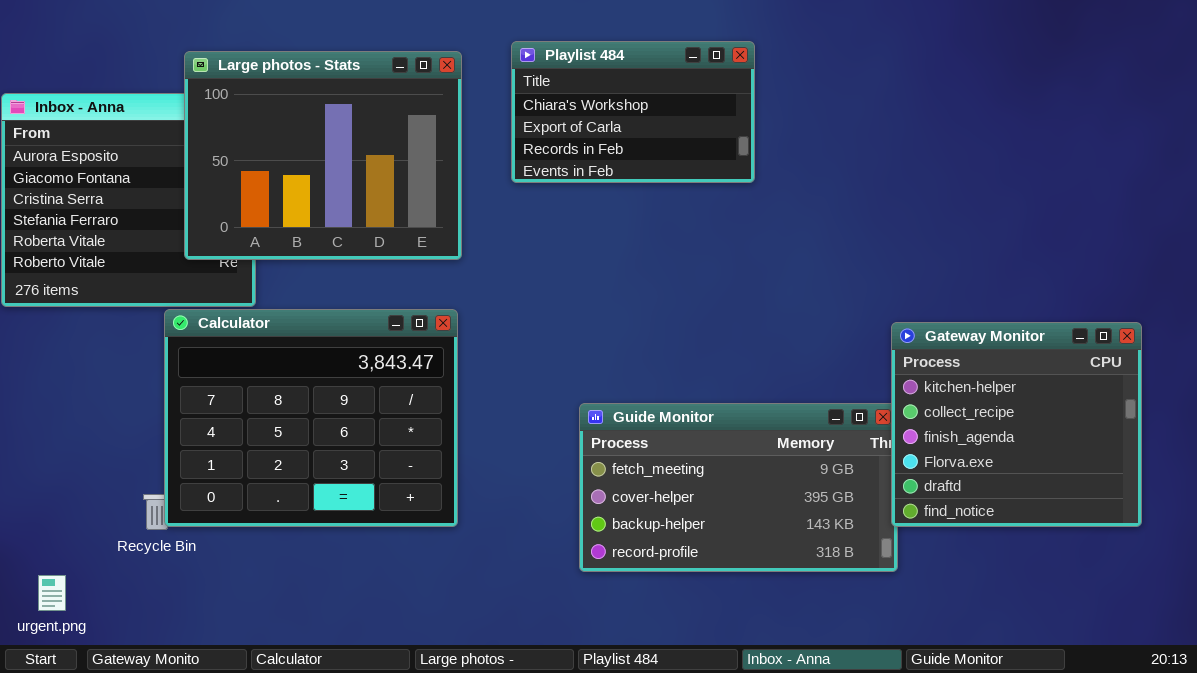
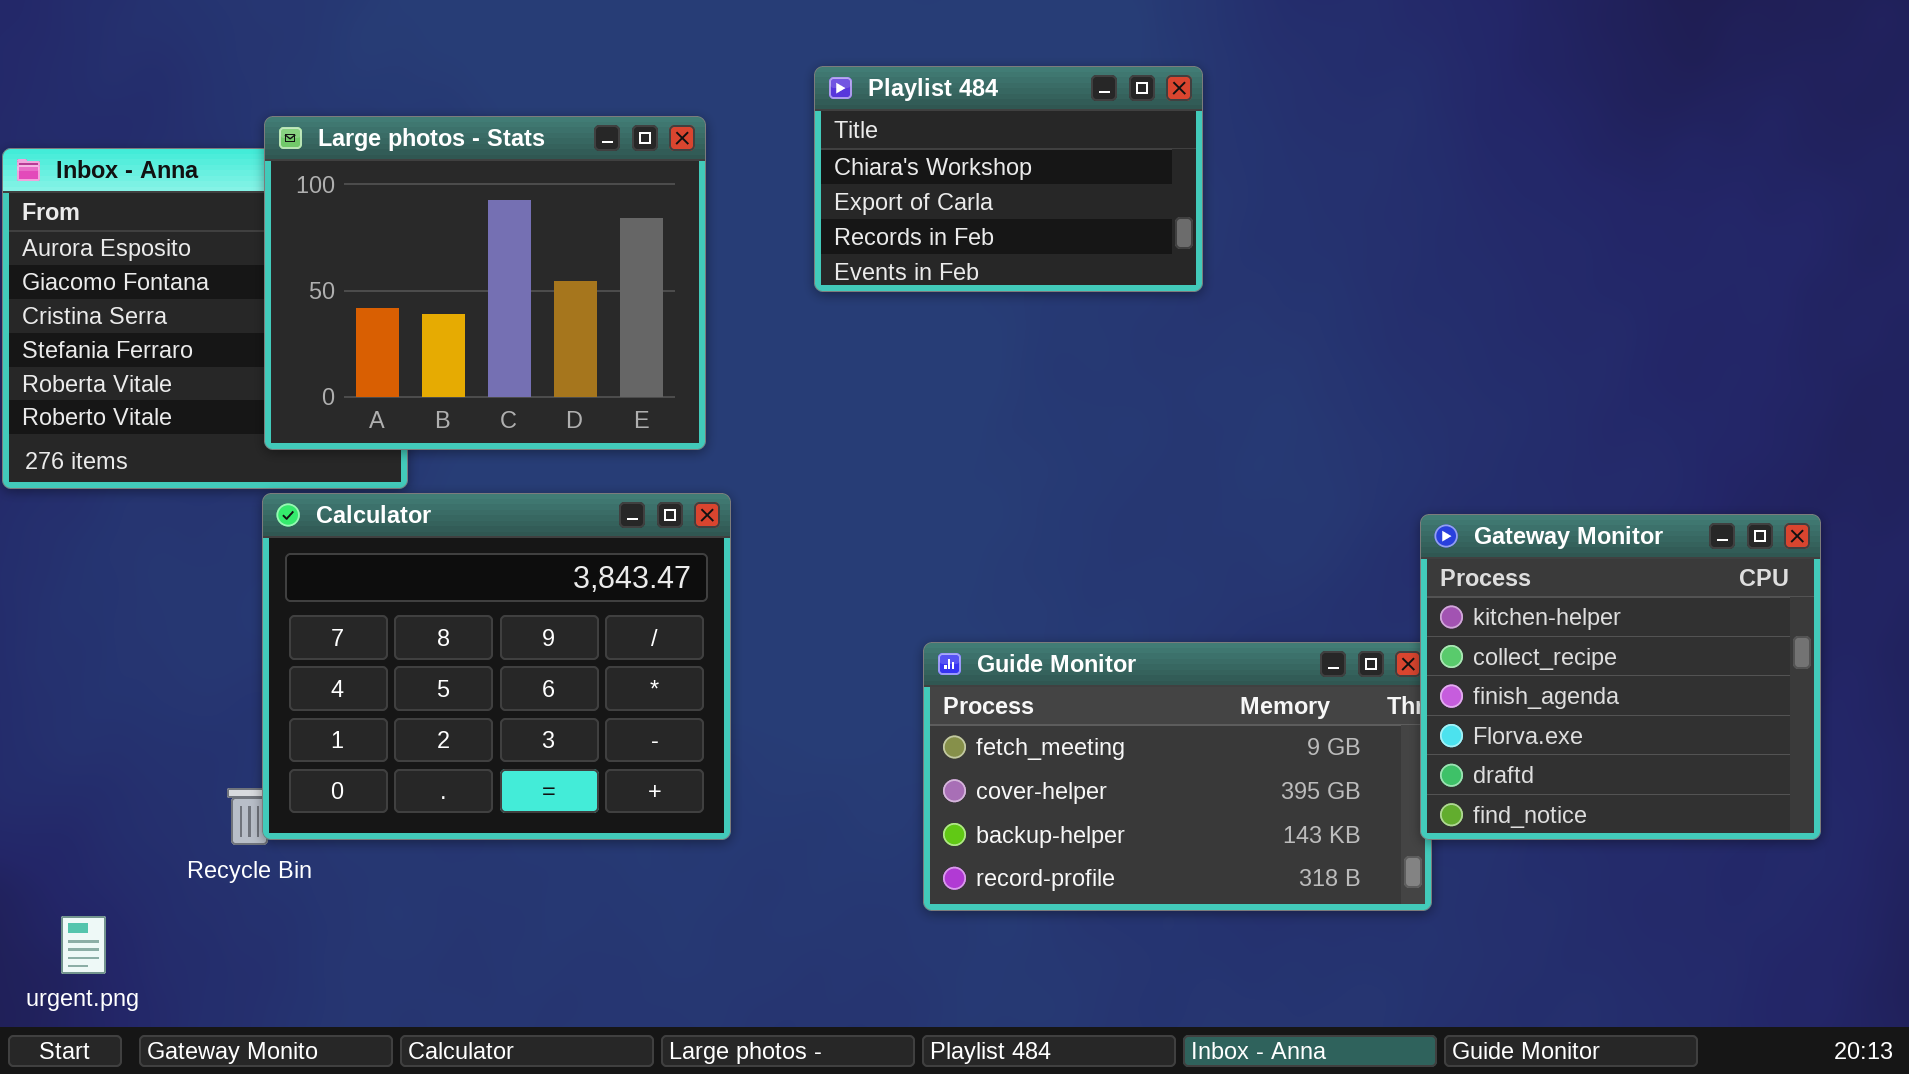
Large photos - Stats: [184,51,462,260] -> [264,116,706,450], moved

